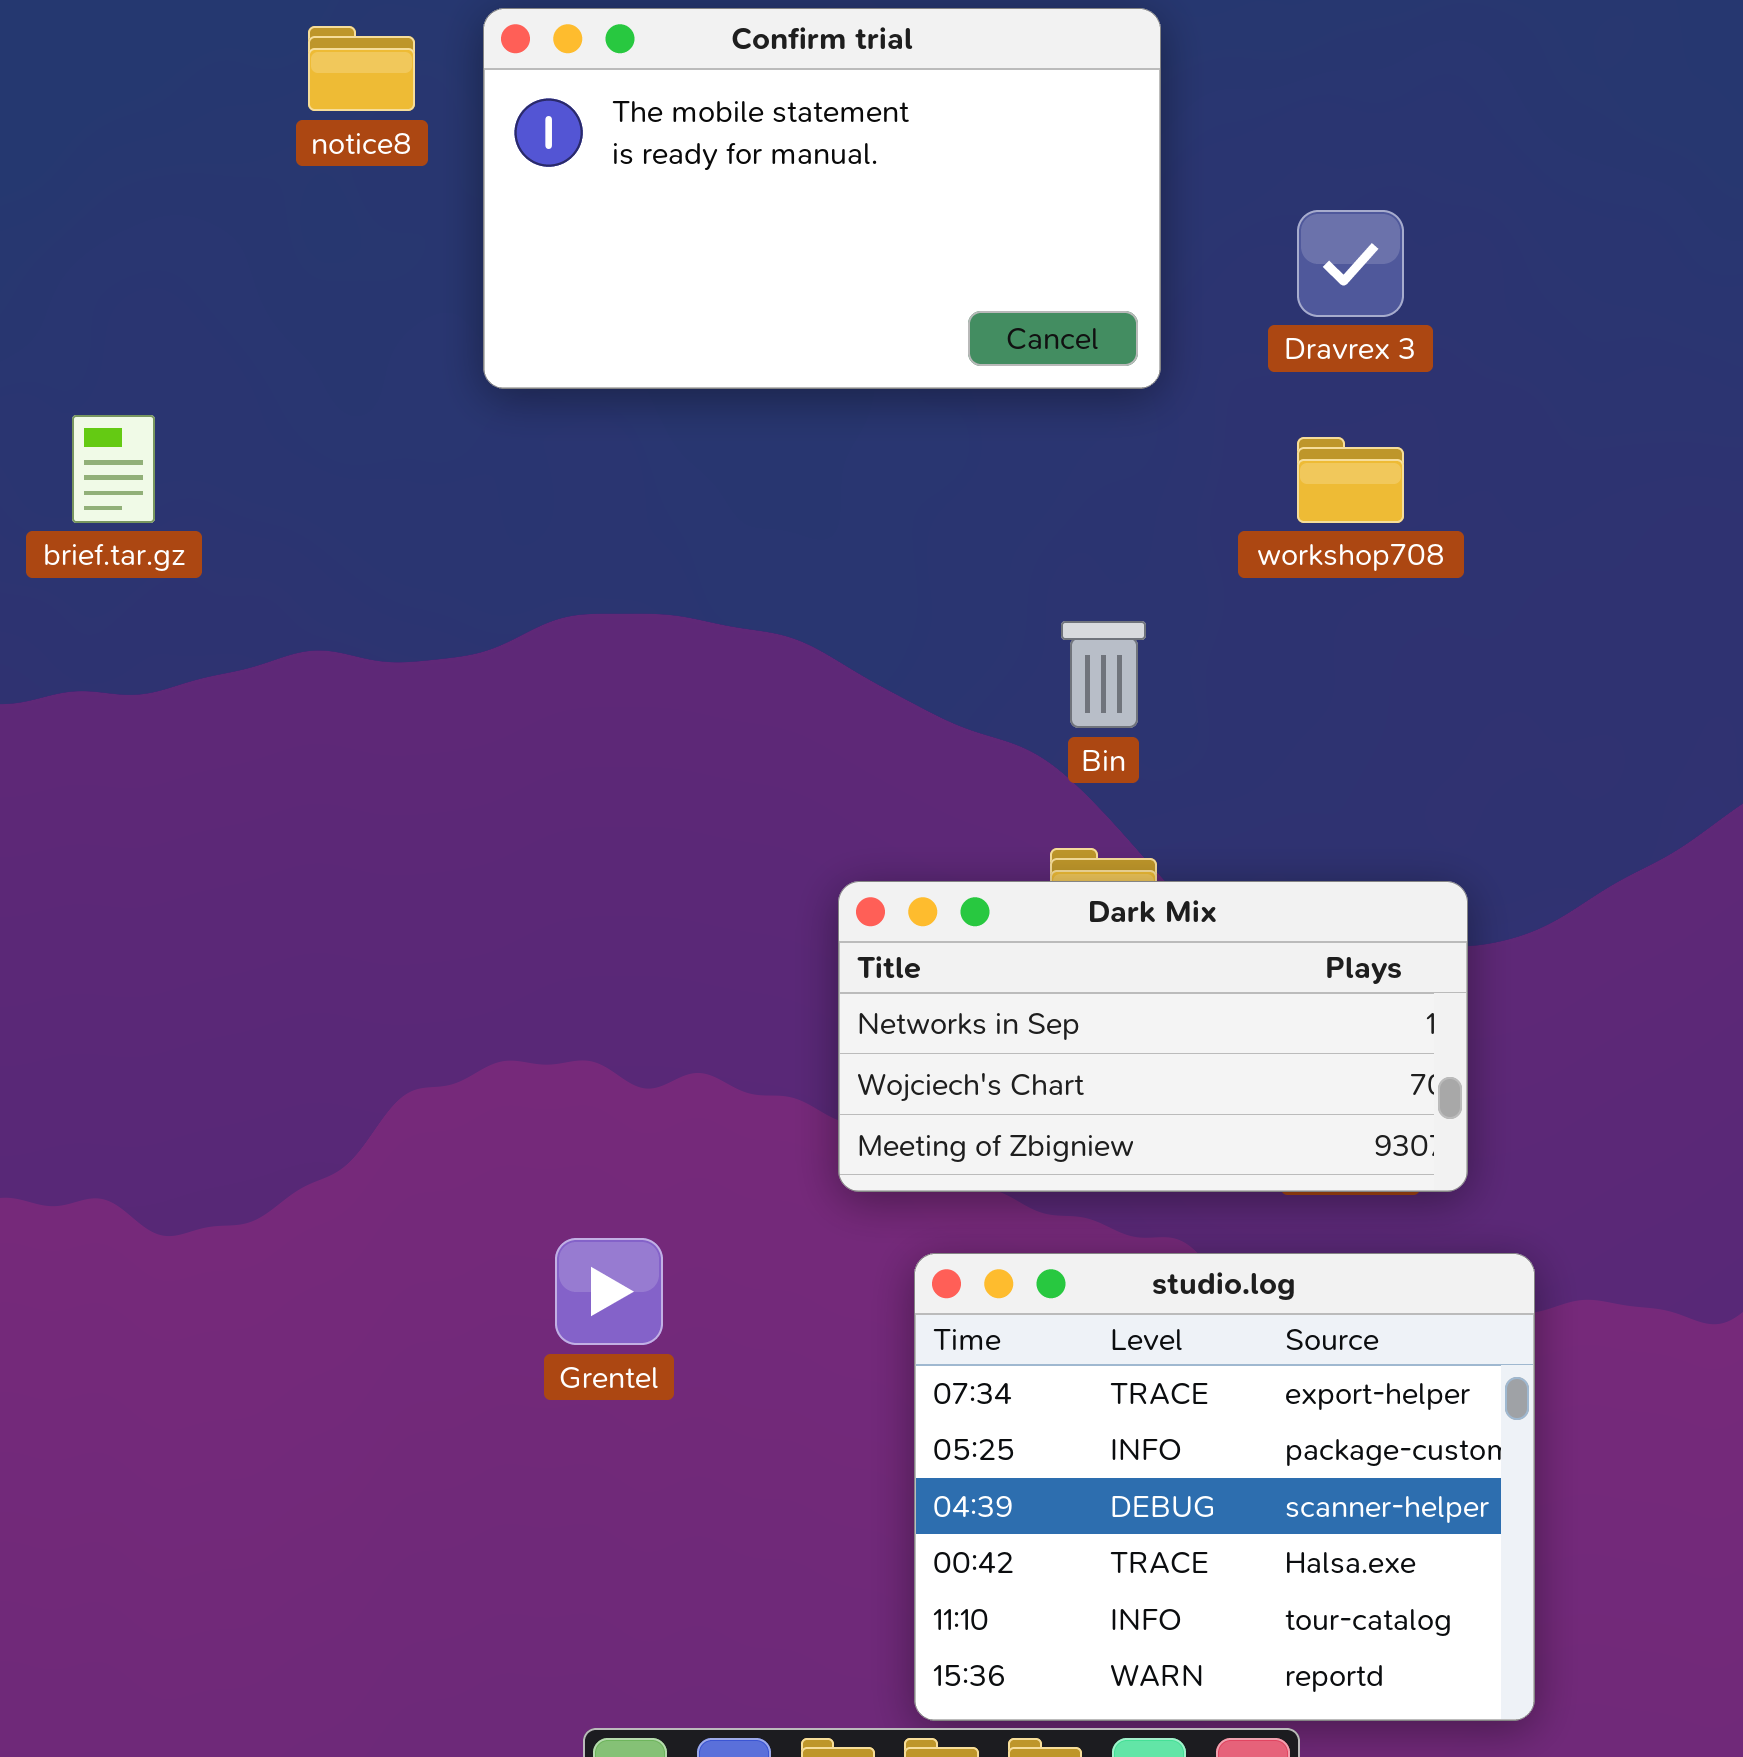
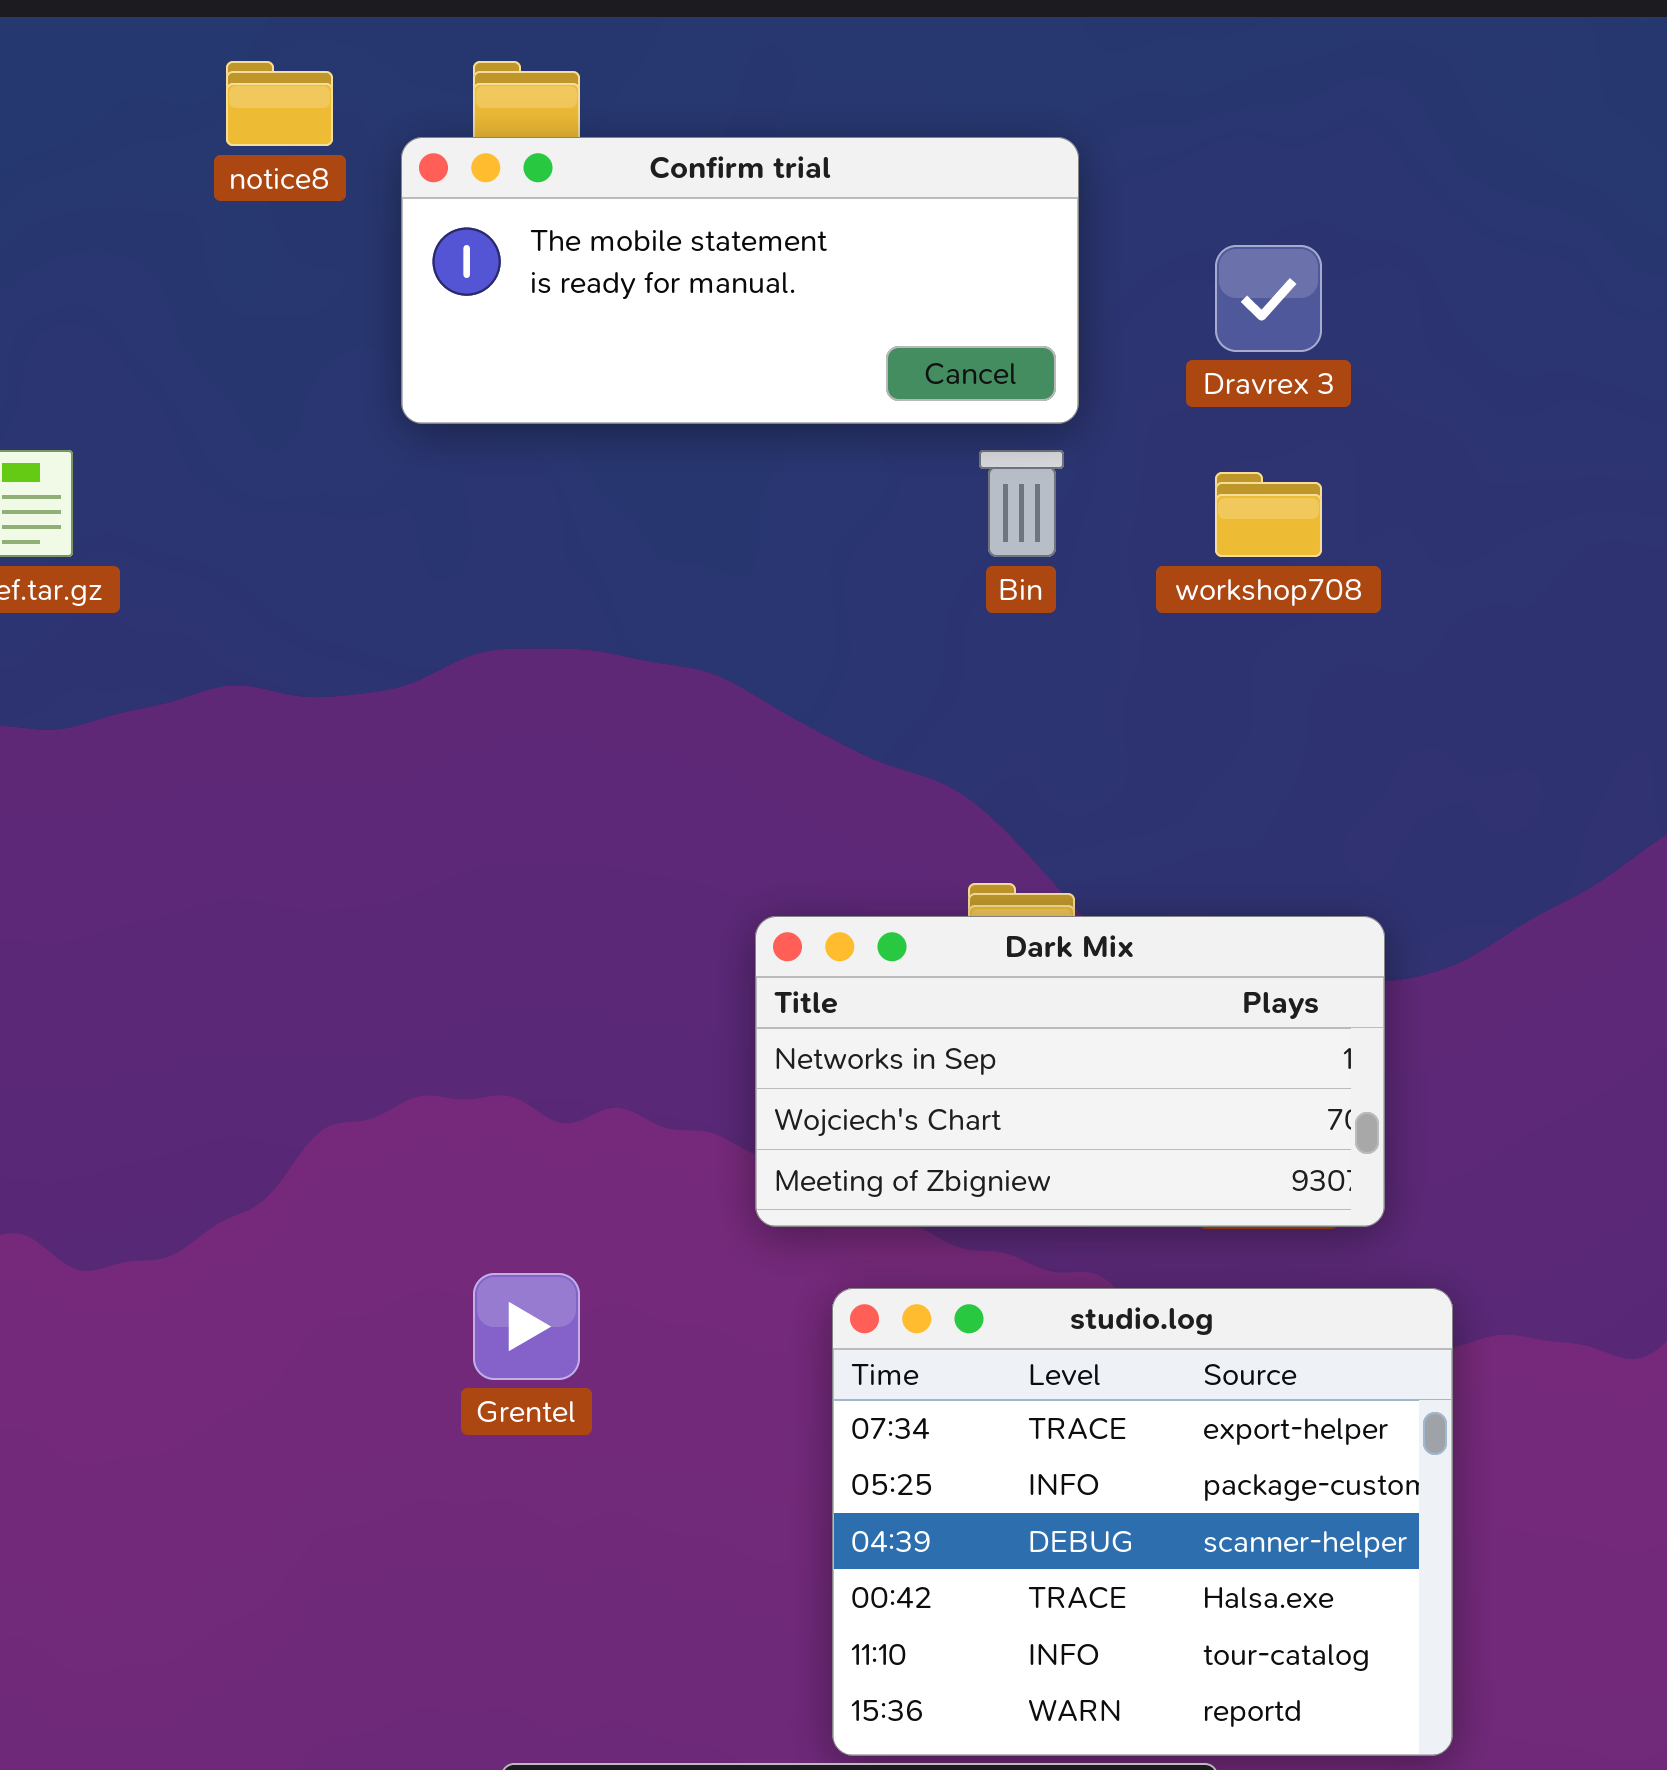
Confirm trial: [483,8,1161,389] -> [401,137,1079,424], resized
Bin: [1061,621,1146,728] -> [979,450,1064,557], moved

